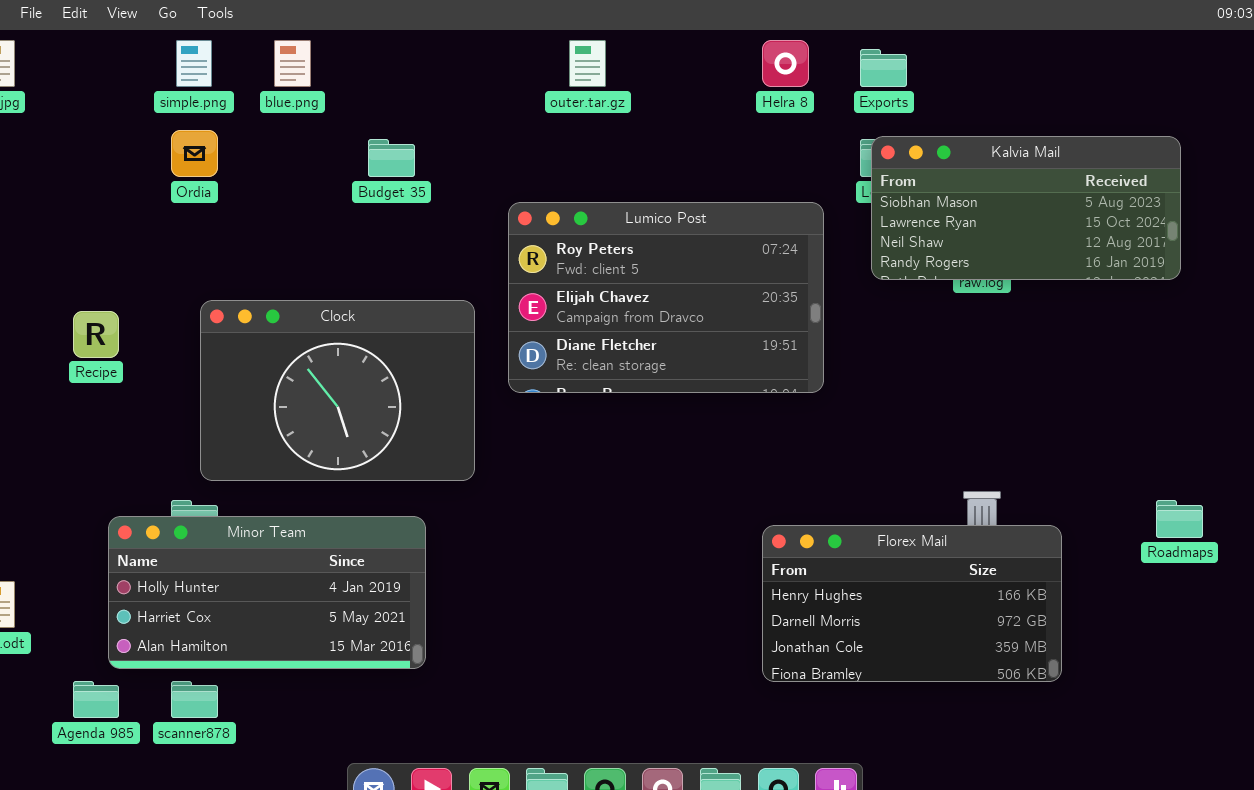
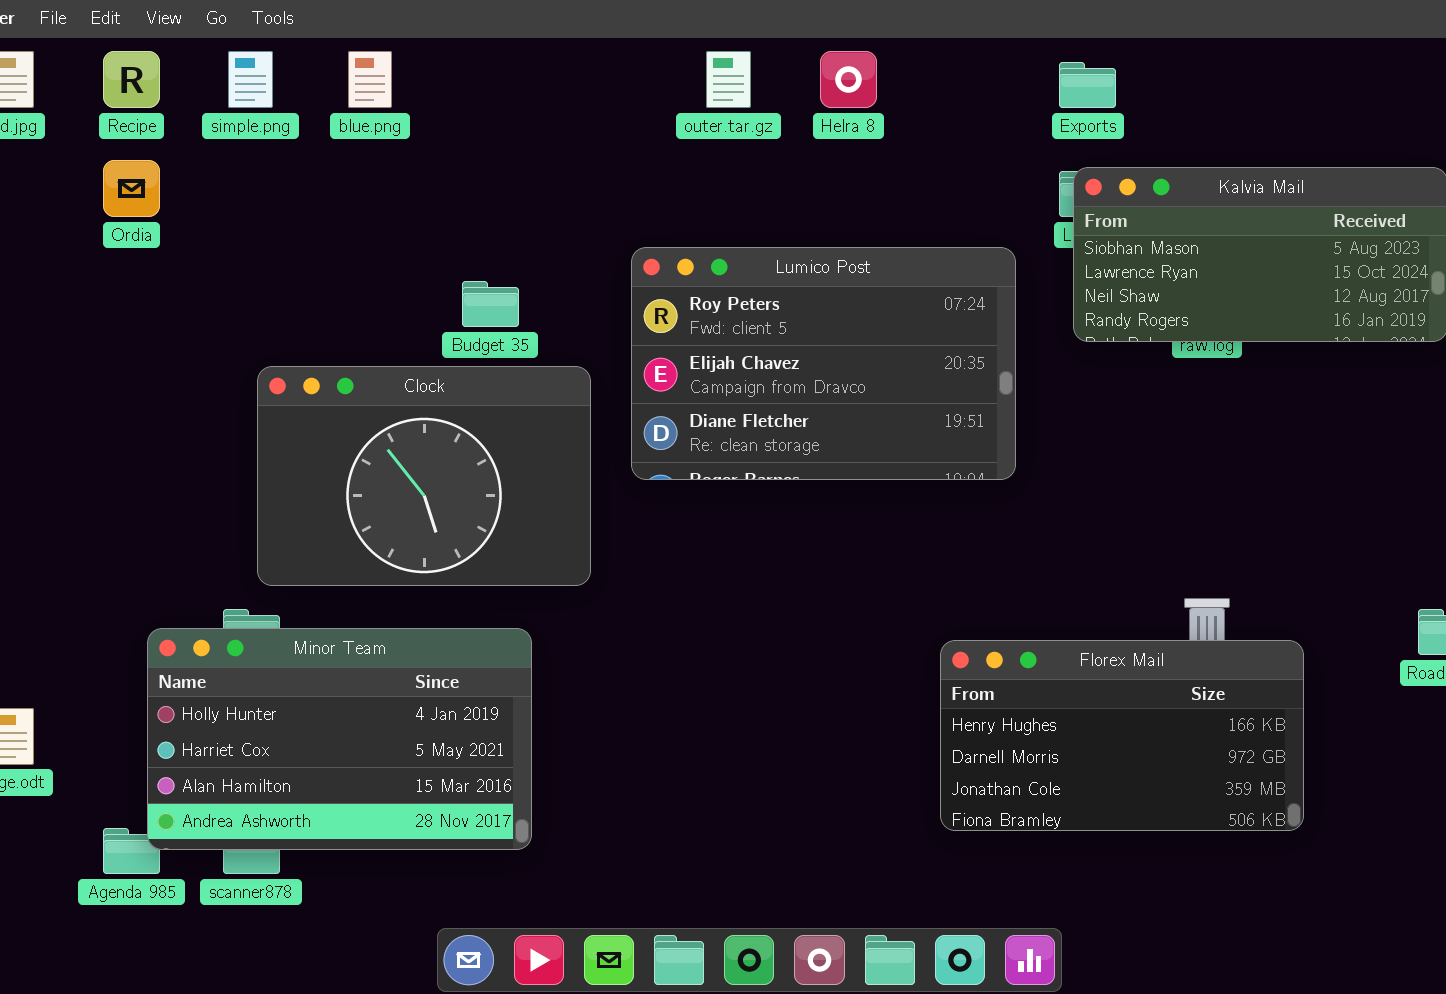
Helra 8: [762,40,809,87] -> [820,51,877,108], moved
Ordia: [171,130,218,177] -> [103,160,160,217], moved
Budget 35: [368,139,415,177] -> [462,281,519,327], moved
Recipe: [73,311,119,358] -> [103,51,160,108], moved
Minor Team: [108,516,426,669] -> [147,628,532,850], resized

